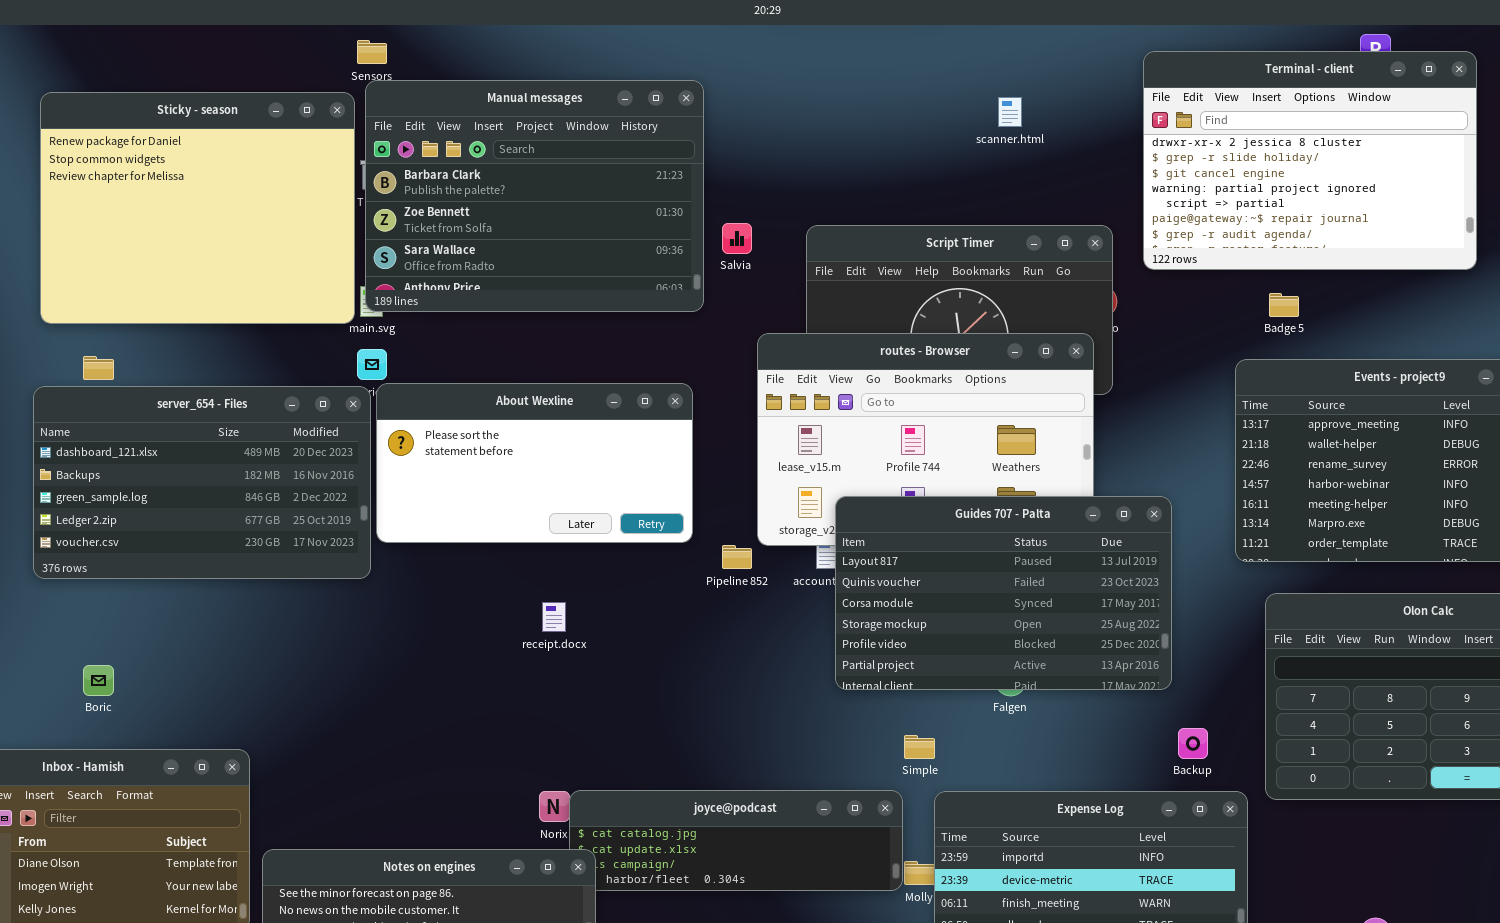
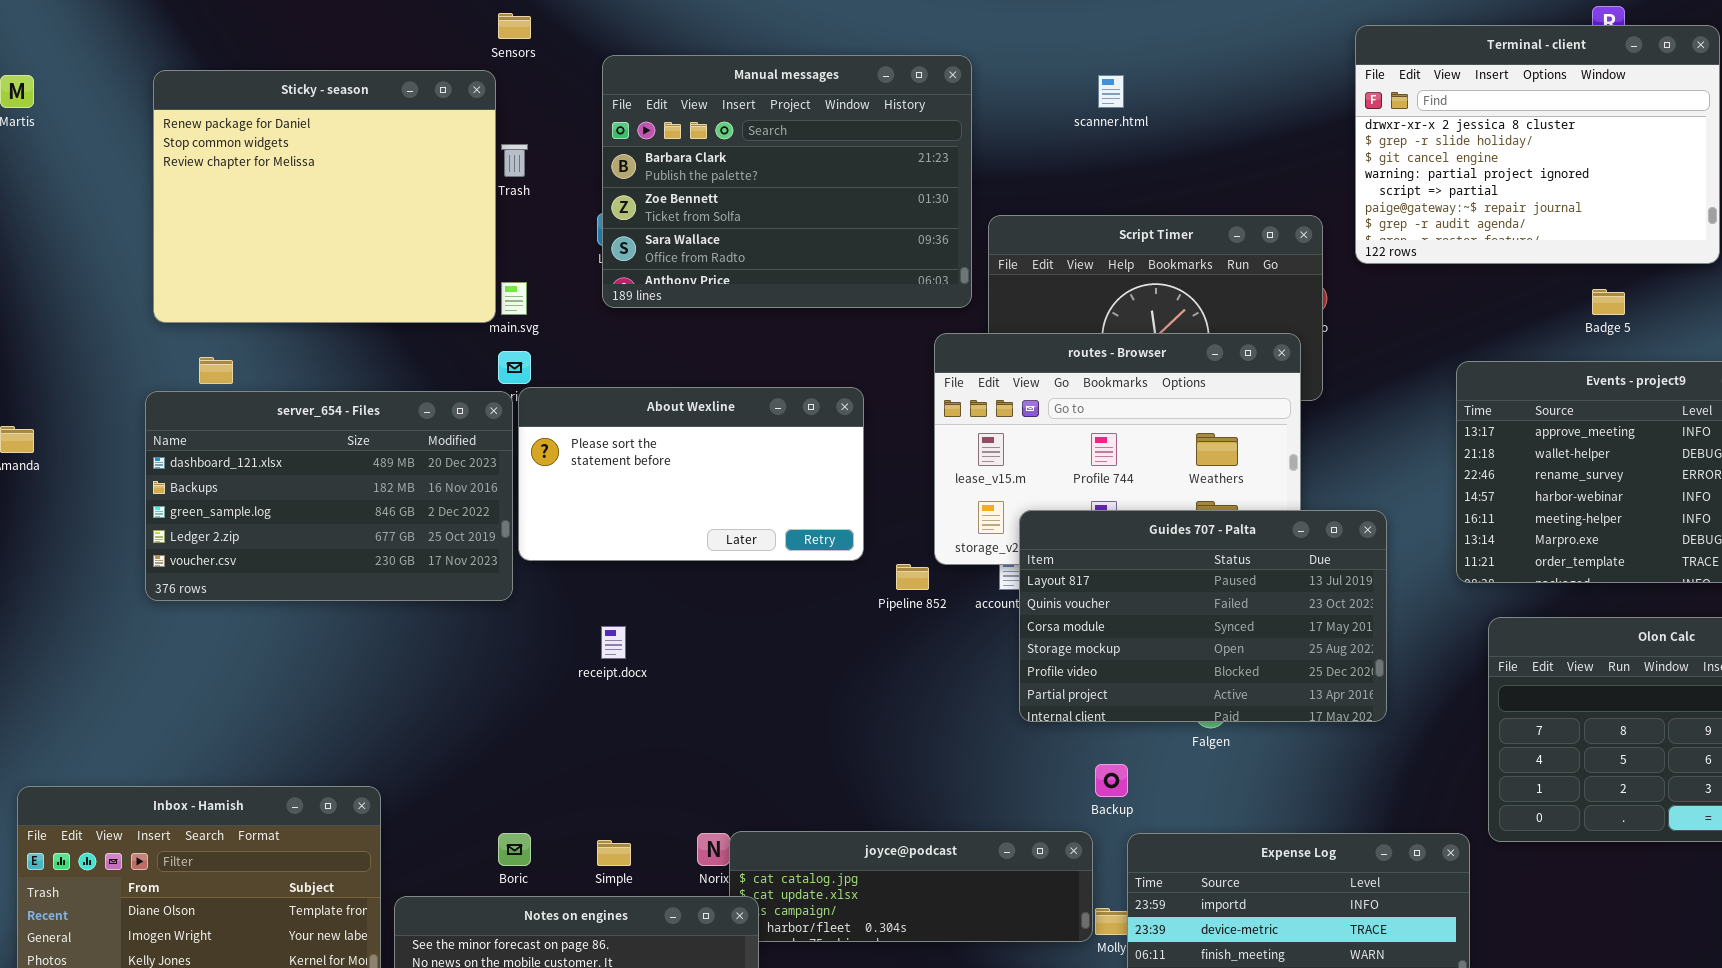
Manual messages: [365,80,704,312] -> [602,55,972,308], moved
scanner.html: [998,97,1022,127] -> [1098,75,1124,108], moved
Badge 5: [1269,293,1299,317] -> [1592,289,1625,315], moved
receipt.docx: [542,602,566,632] -> [601,626,626,659], moved
Boric: [83,665,114,696] -> [498,833,531,866], moved
Backup: [1178,728,1208,759] -> [1095,764,1128,797], moved
Simple: [904,735,935,759] -> [597,840,631,866], moved

